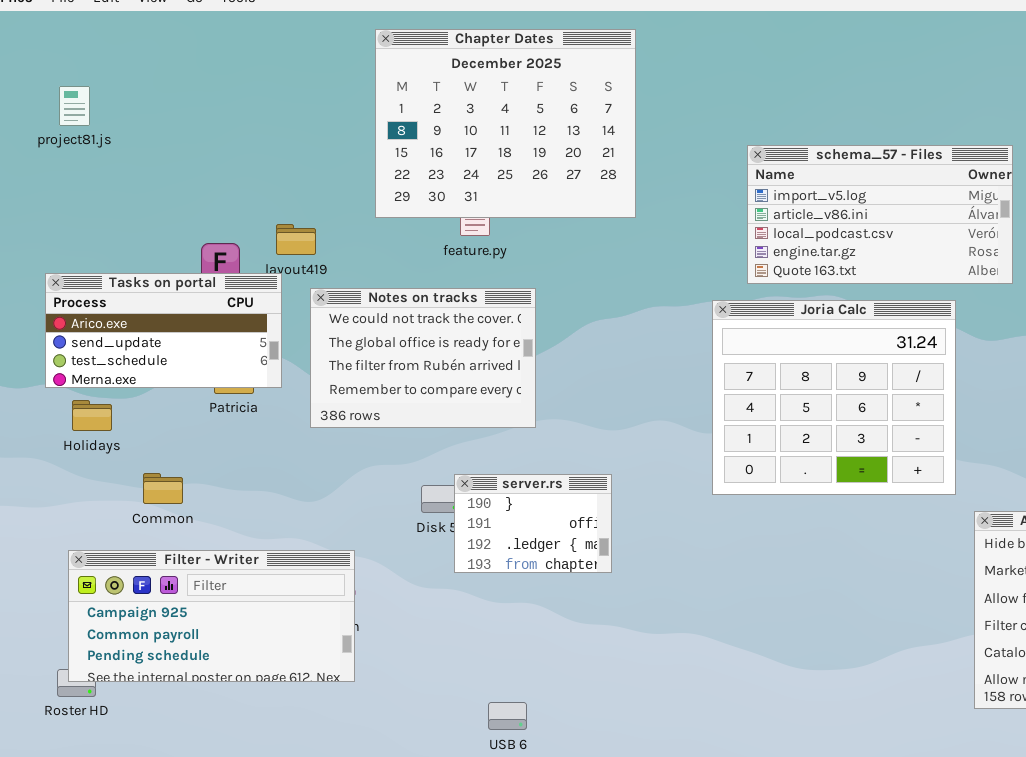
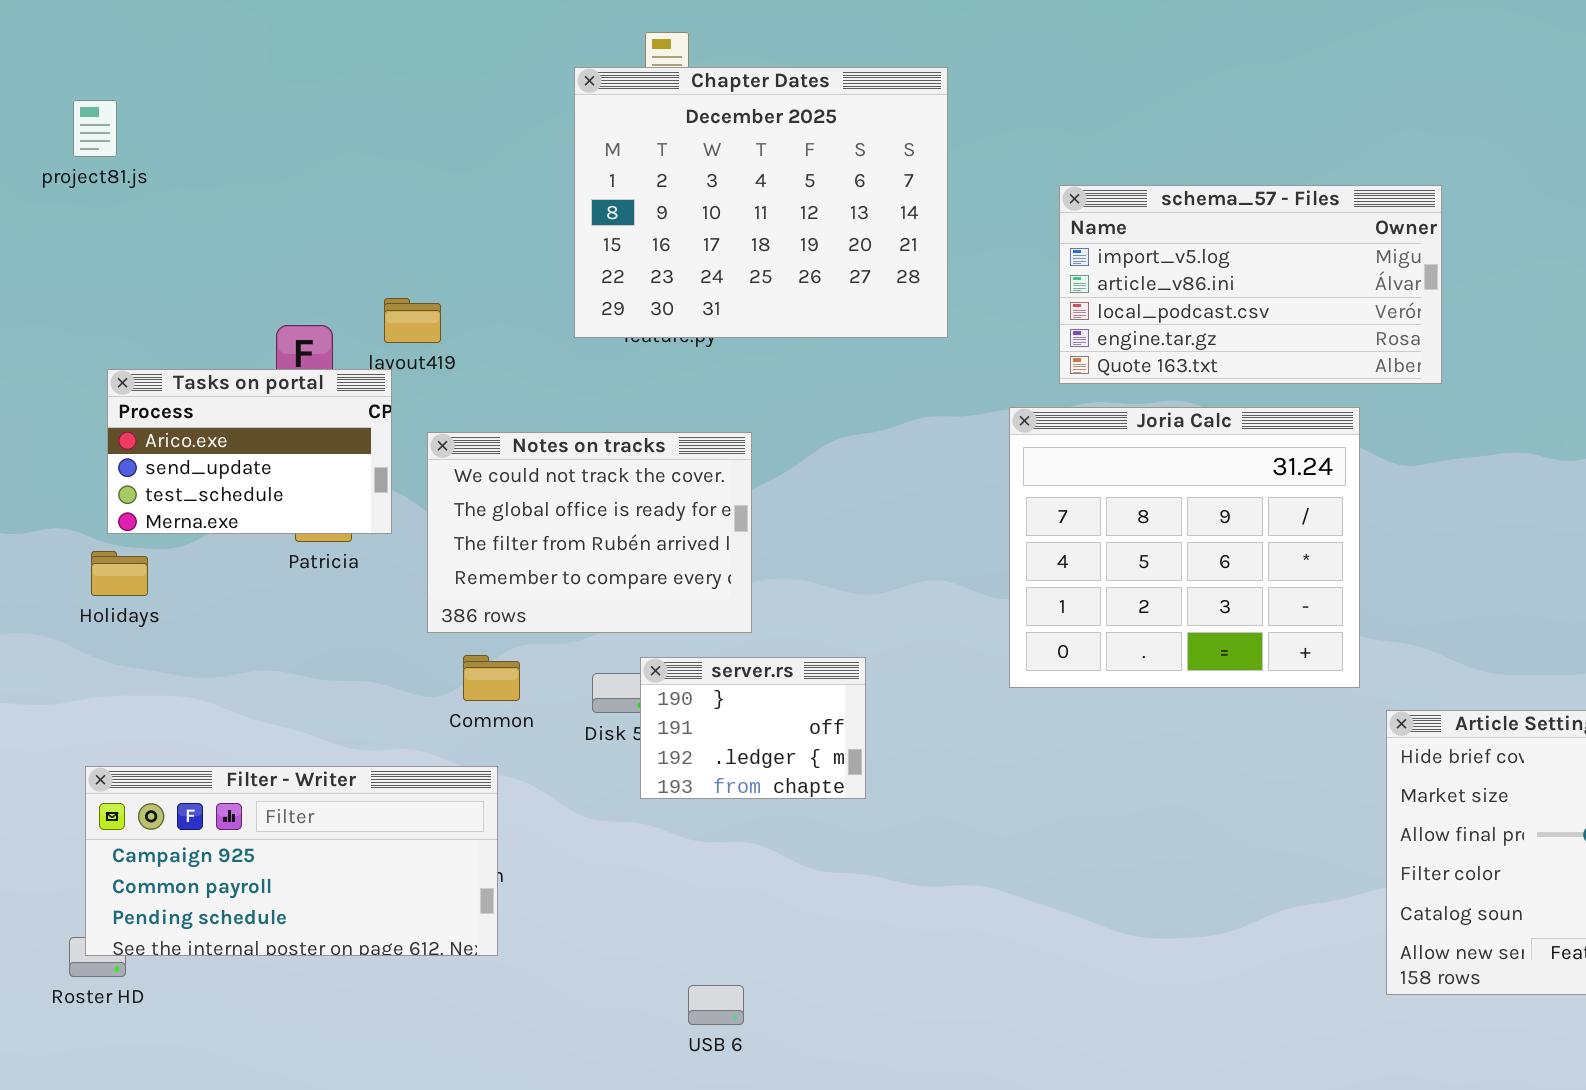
Chapter Dates: [375,29,636,218] -> [574,67,948,338], moved
Tasks on portal: [45,273,282,388] -> [107,369,392,534], resized
Notes on tracks: [310,288,536,428] -> [427,432,752,633], moved
Common: [143,473,183,504] -> [463,655,520,701], moved

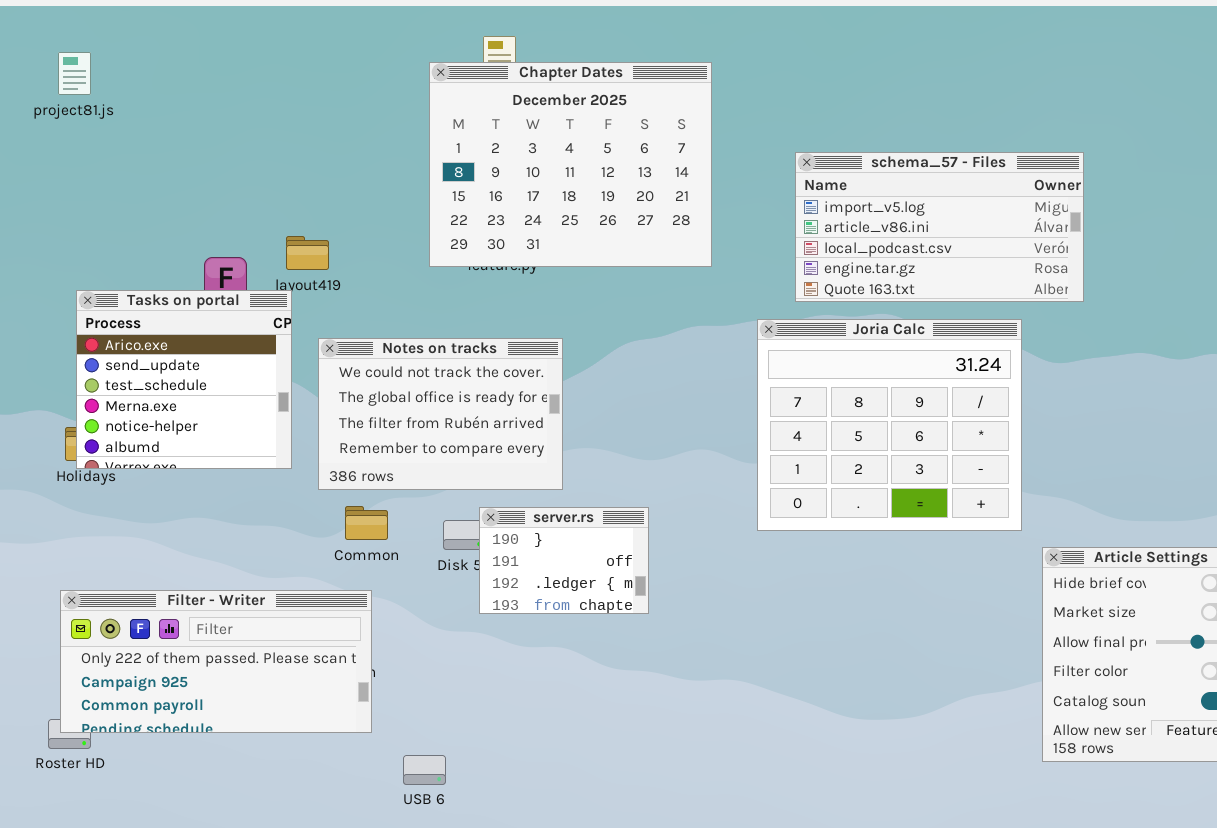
project81.js: [73,100,117,157] -> [58,52,91,95], moved
Tasks on portal: [107,369,392,534] -> [76,290,292,469], resized
Filter - Writer: [85,766,498,956] -> [60,590,372,733], scrolled up 1 row
USB 6: [688,985,744,1025] -> [403,755,446,785], moved

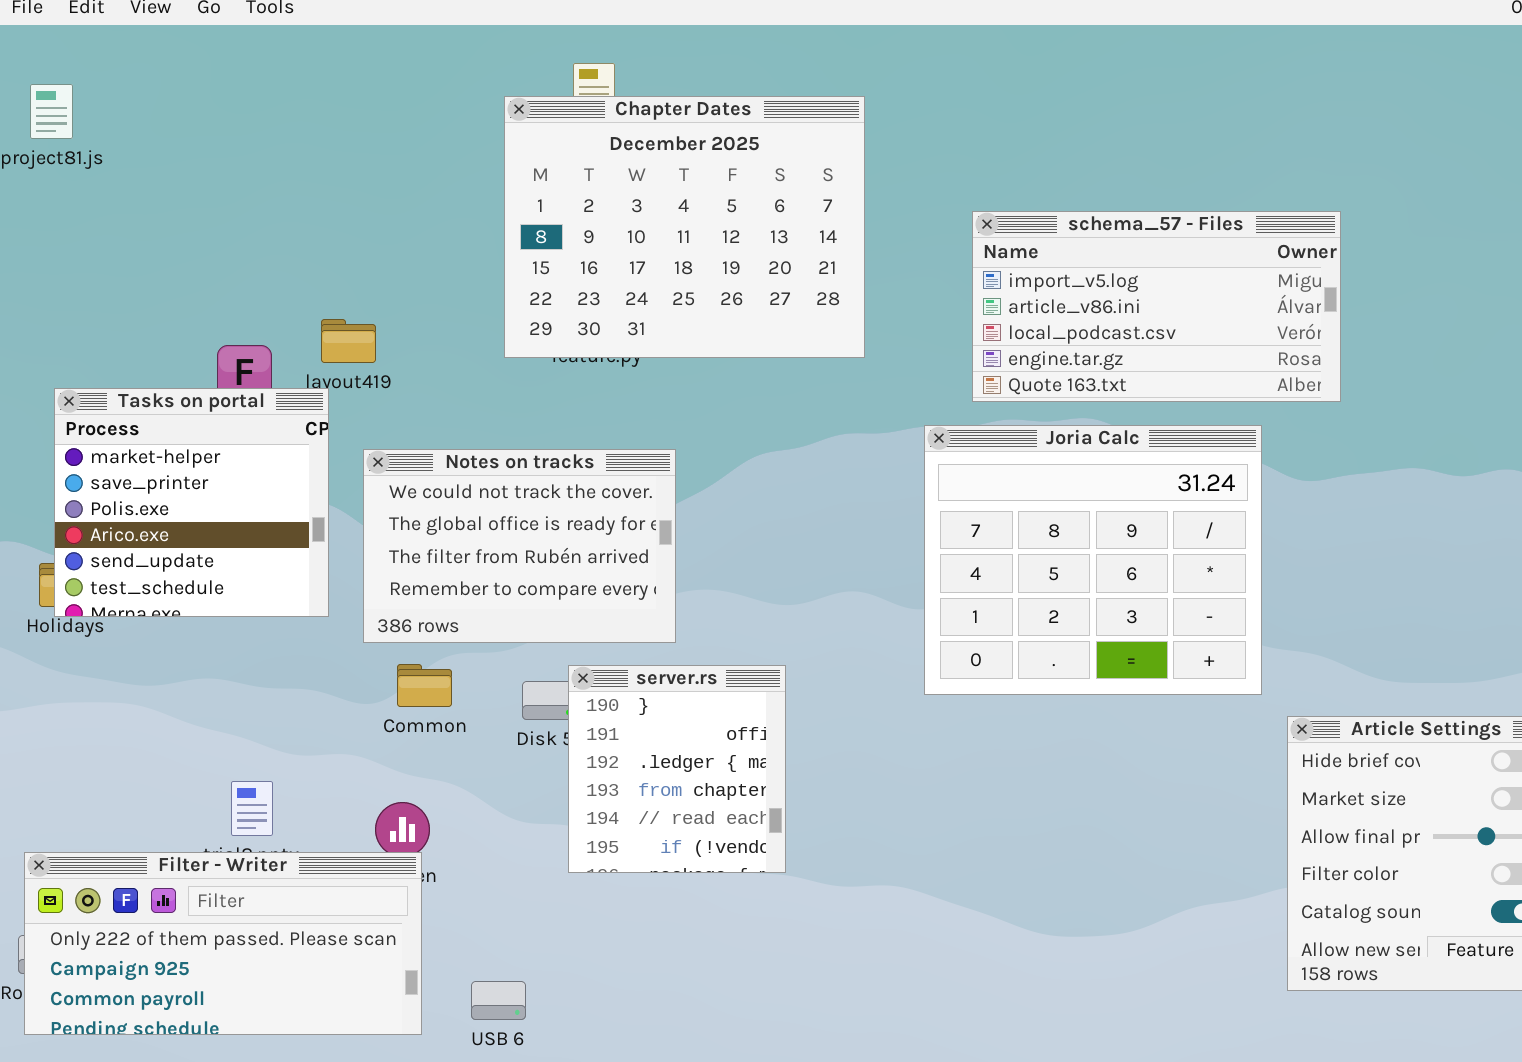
Tasks on portal: [76,290,292,469] -> [54,388,329,617], scrolled up 3 rows
server.rs: [479,507,649,614] -> [568,665,786,873], resized
Filter - Writer: [60,590,372,733] -> [24,852,422,1035], moved

